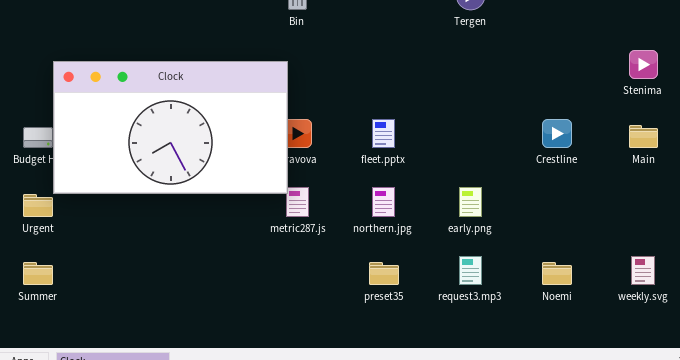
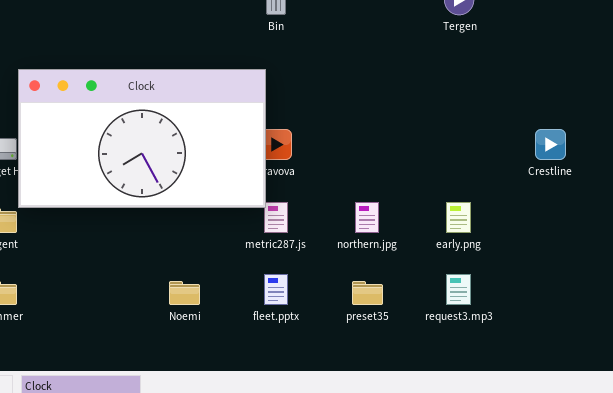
fleet.pptx: [372,119,395,148] -> [264,274,288,305], moved
Noemi: [542,262,572,285] -> [169,281,200,305], moved

